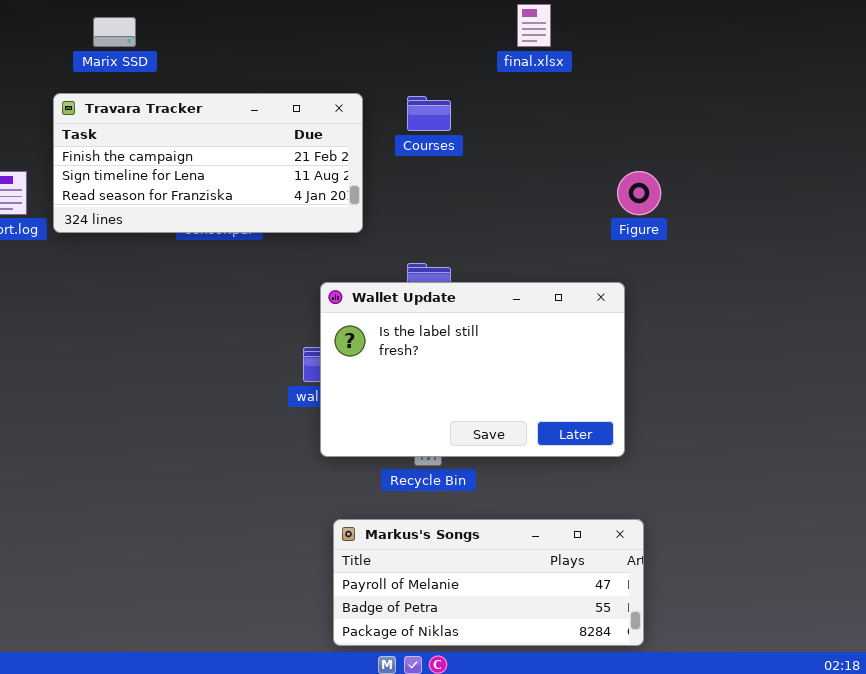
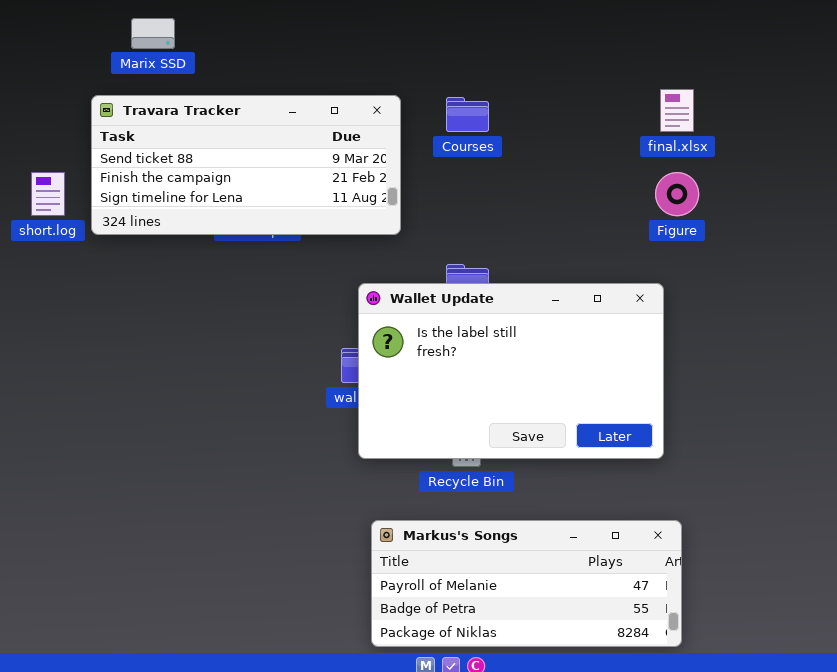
final.xlsx: [517,4,551,47] -> [660,89,694,132], moved
Travara Tracker: [53,93,363,233] -> [91,95,401,235], scrolled up 1 row

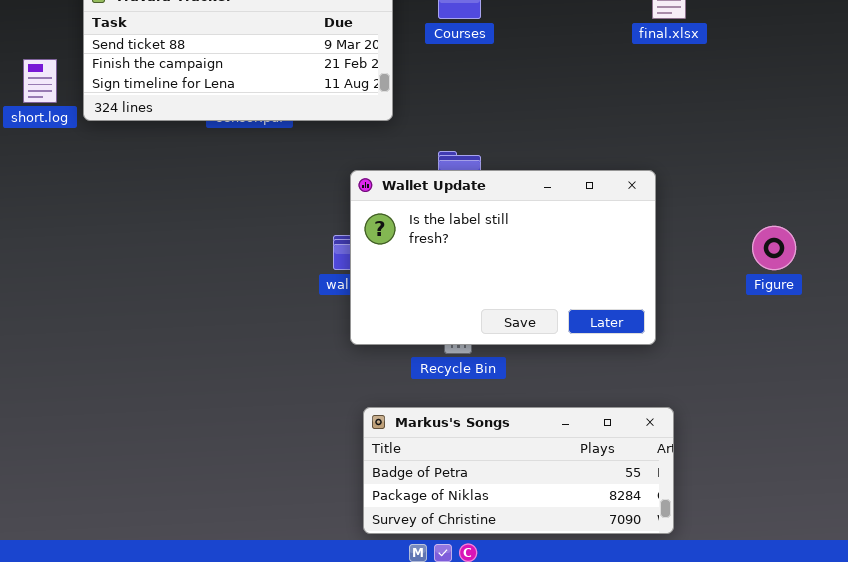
Figure: [655,172,699,216] -> [752,226,796,270], moved
Markus's Songs: [371,520,682,647] -> [363,407,674,534], scrolled down 1 row

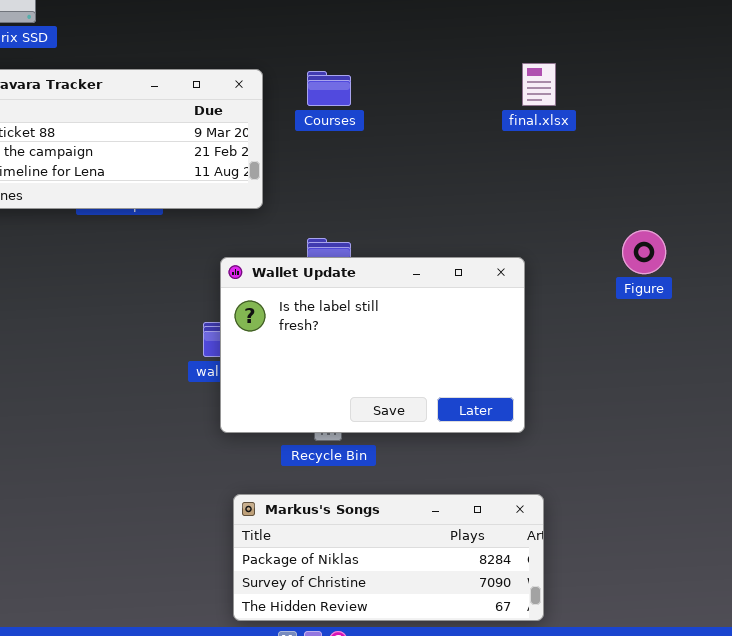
Figure: [752,226,796,270] -> [622,230,666,274], moved
Markus's Songs: [363,407,674,534] -> [233,494,544,621], scrolled down 1 row

